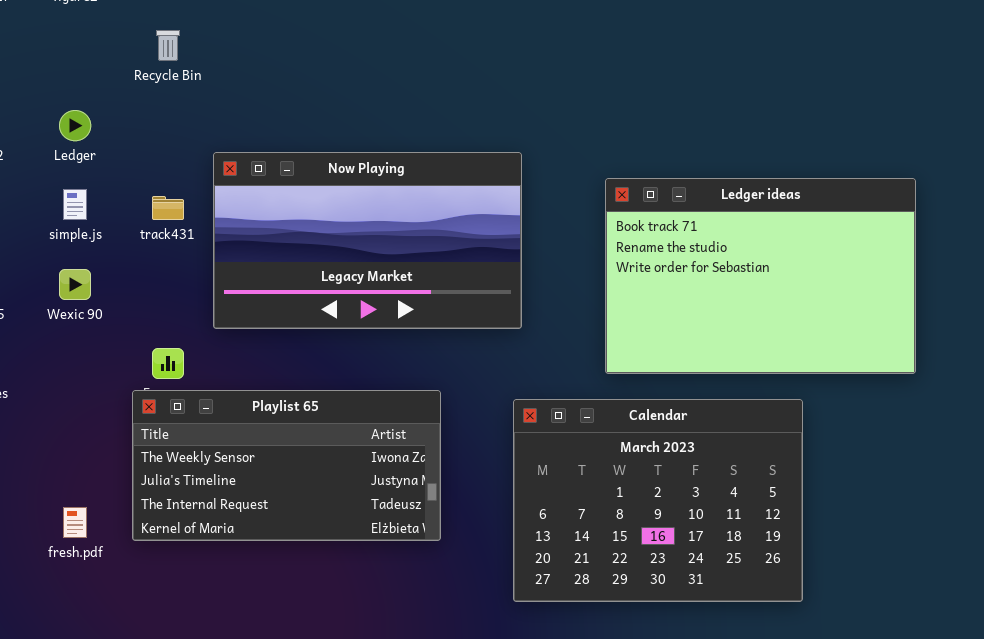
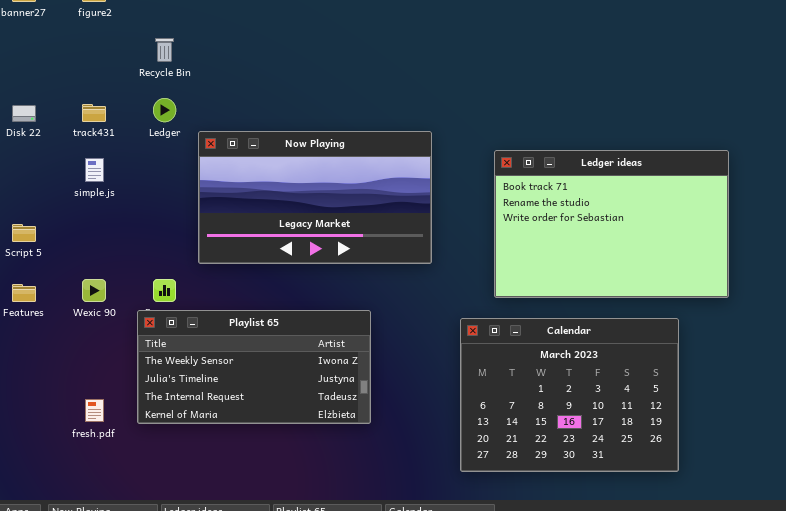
Ledger: [59,110,91,141] -> [153,98,176,122], moved
track431: [152,196,184,220] -> [82,104,106,122], moved
Wexic 90: [59,269,91,300] -> [82,279,106,302], moved
Calendar: [513,399,803,602] -> [460,318,679,472], moved

